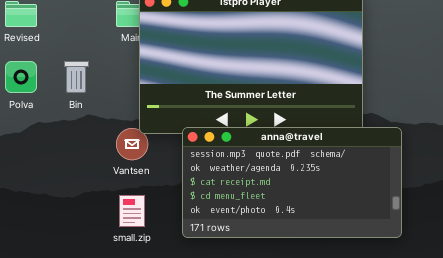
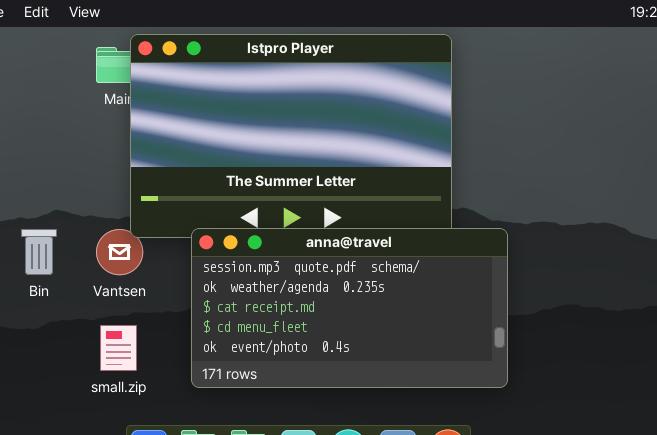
Bin: [64,61,89,93] -> [21,229,57,275], moved

